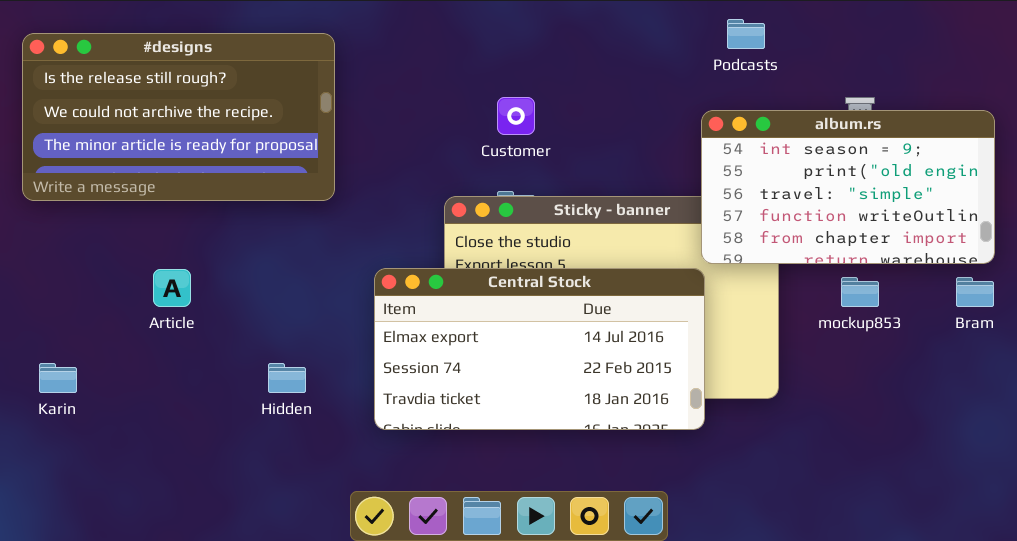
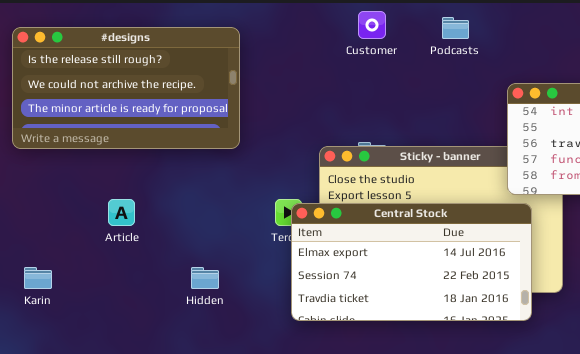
Podcasts: [727,19,765,49] -> [442,17,469,39], moved
Customer: [497,97,535,135] -> [358,11,386,39], moved
Central Stock: [374,268,705,430] -> [291,203,532,321], moved

